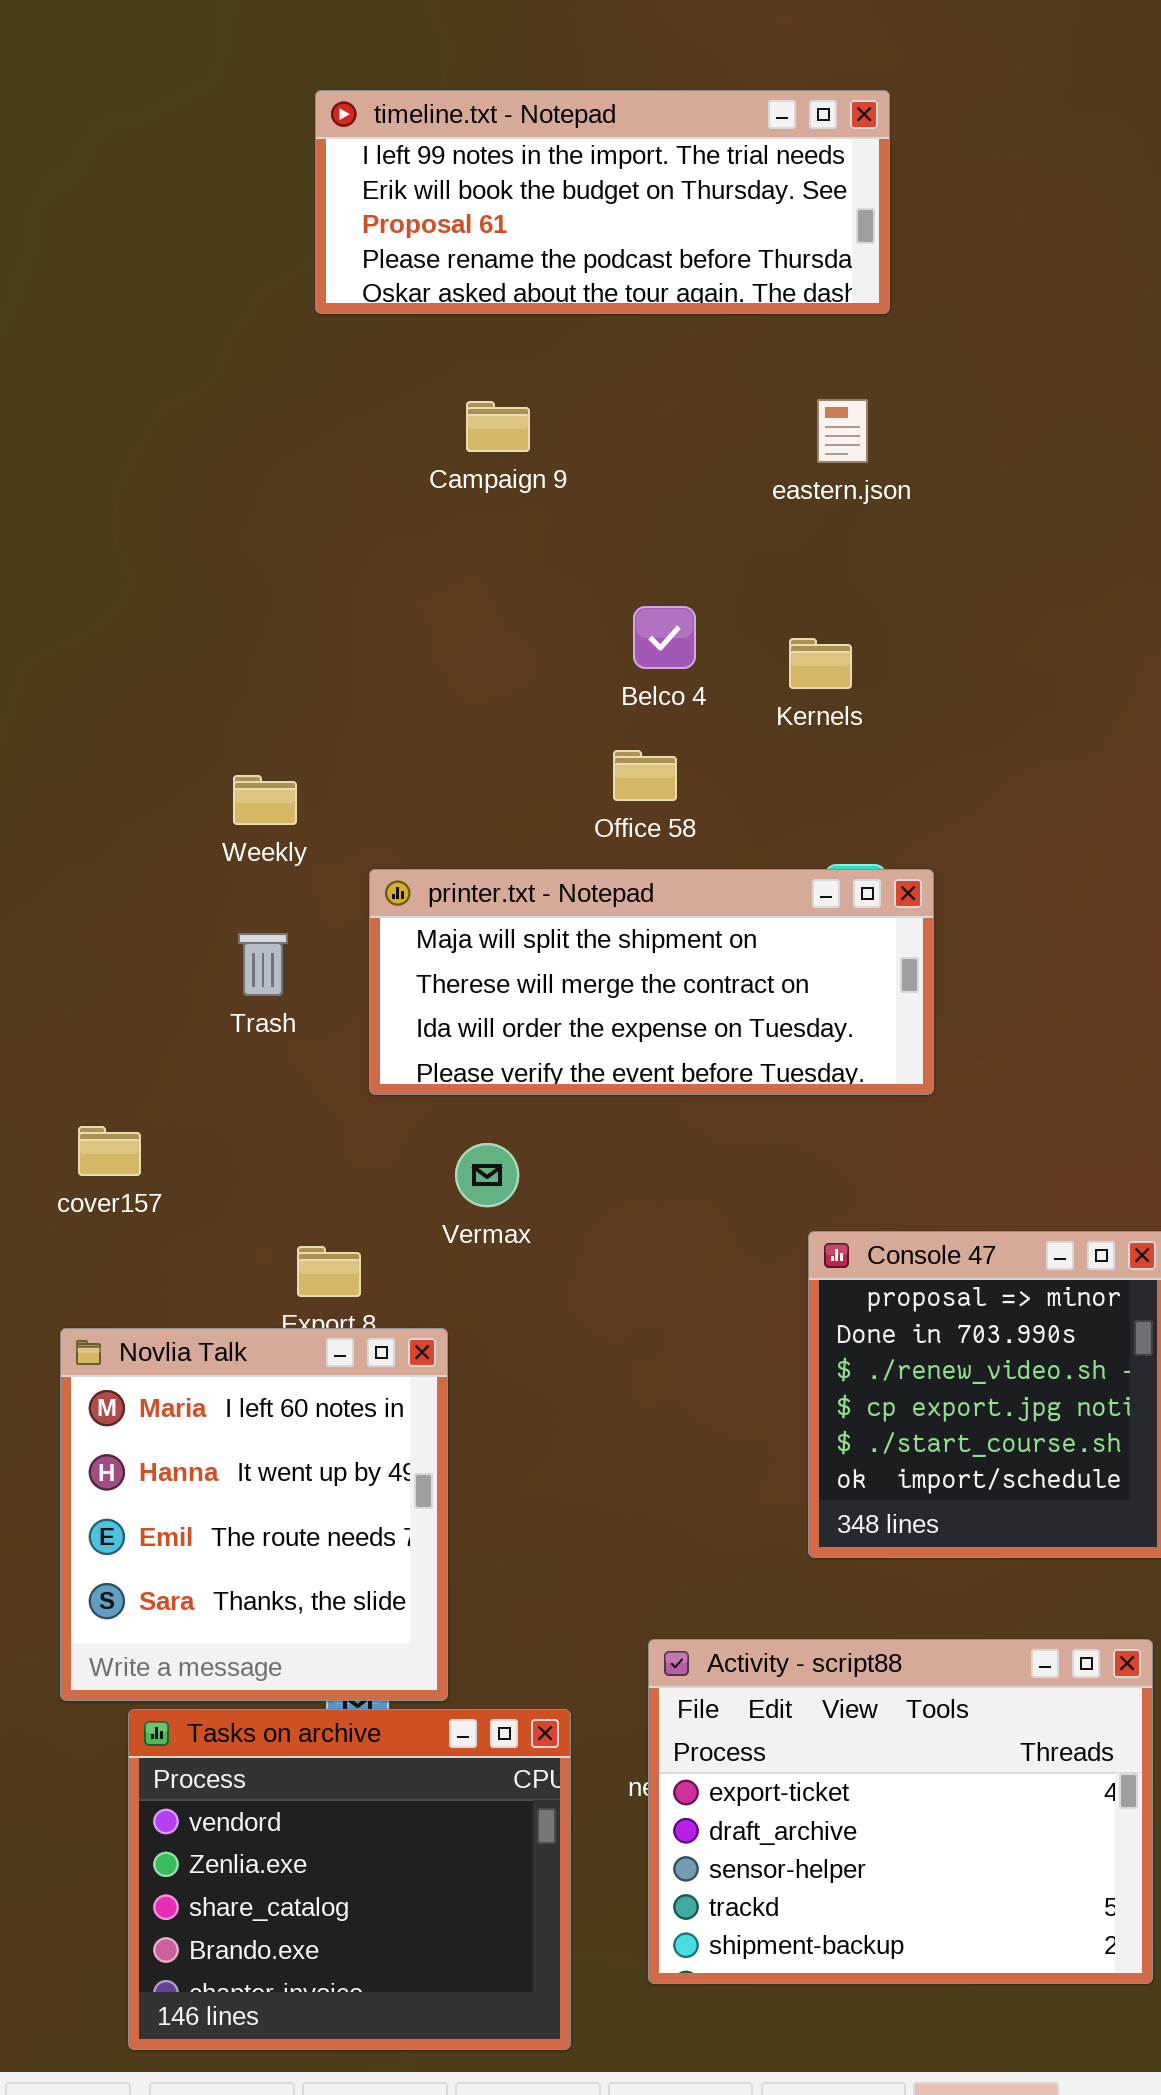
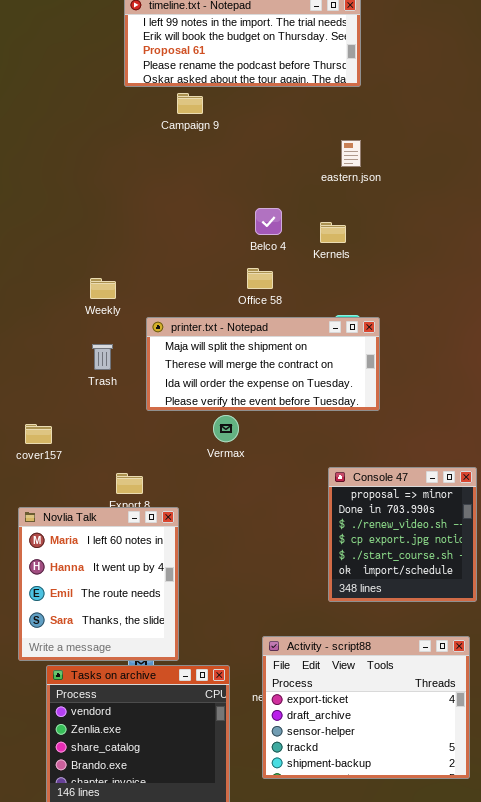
eastern.json: [817,399,868,463] -> [341,140,361,167], moved
Campaign 9: [466,401,530,452] -> [177,93,203,114], moved
Vermax: [455,1143,519,1207] -> [213,415,239,442], moved

